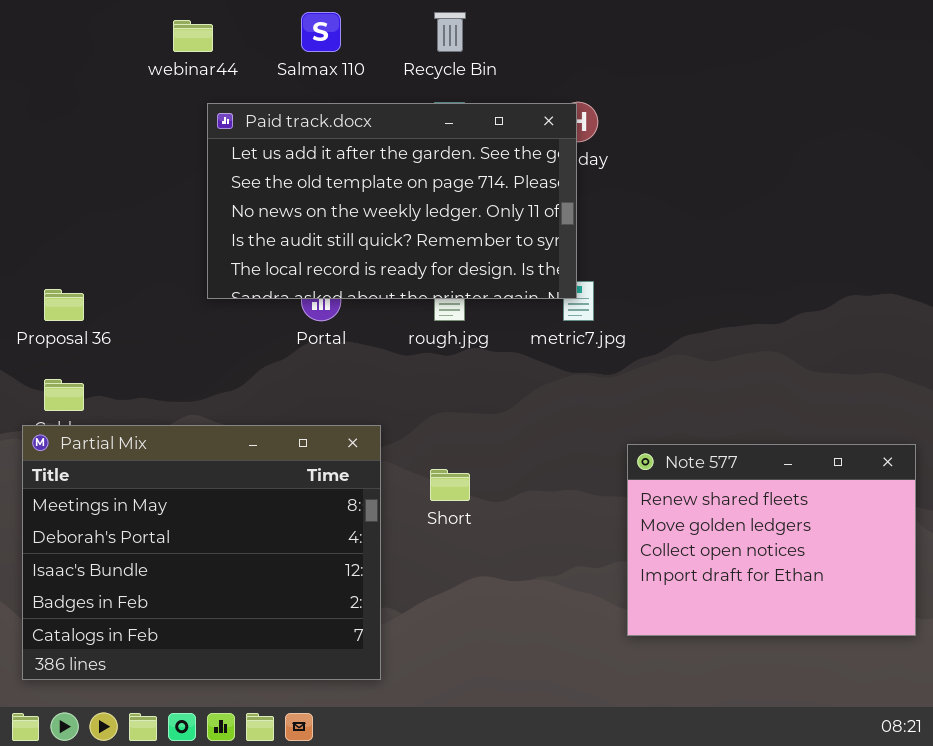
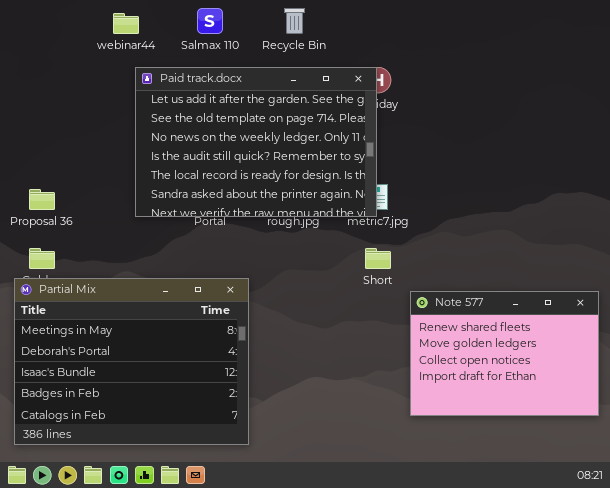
Paid track.docx: [207,103,577,299] -> [135,67,377,217], resized
Short: [430,469,470,501] -> [365,248,391,269], moved

